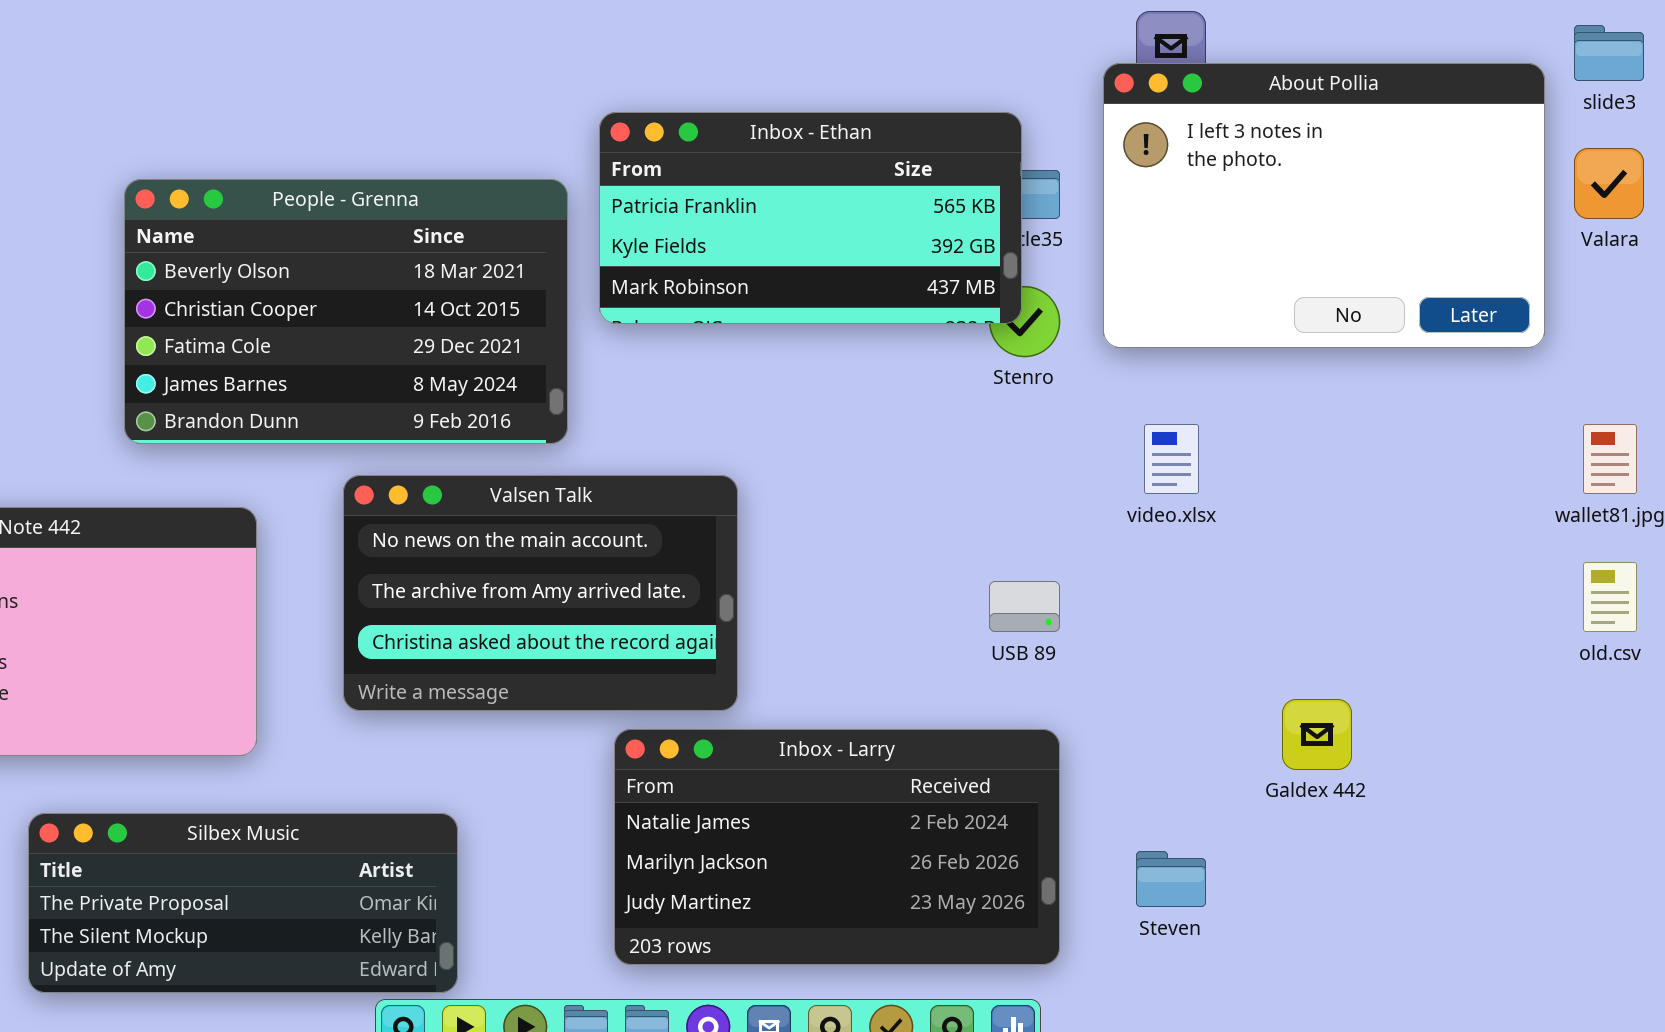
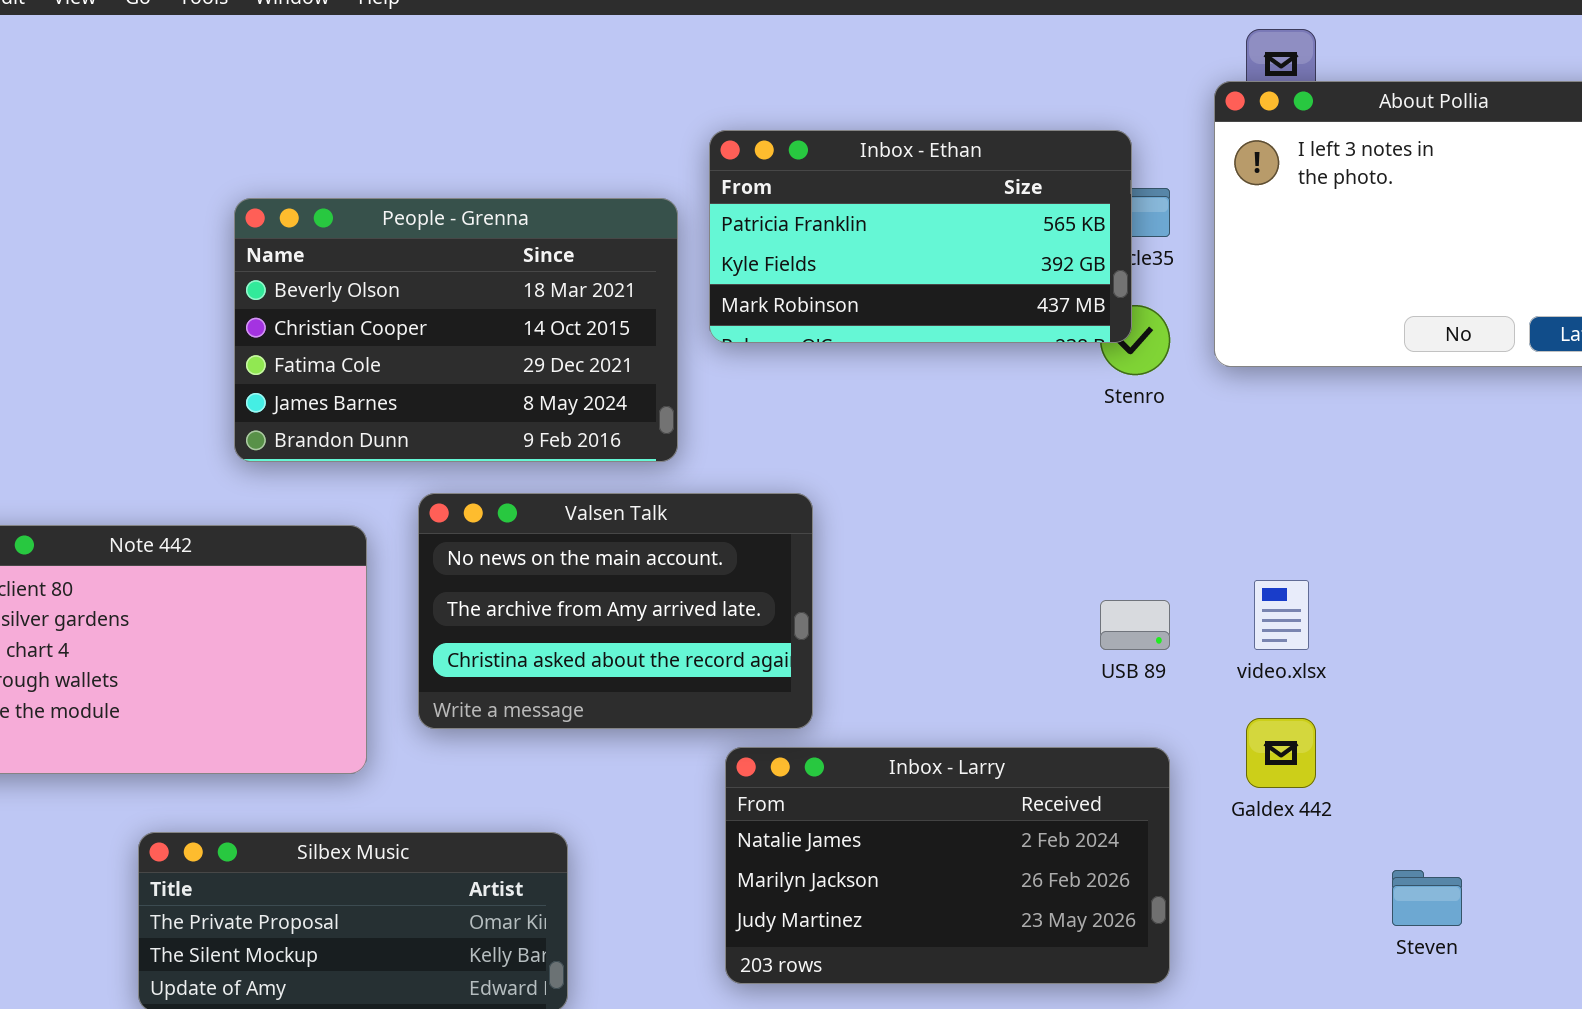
video.xlsx: [1144,424,1199,494] -> [1254,580,1309,650], moved
Valsen Talk: [343,475,738,711] -> [418,493,813,729], moved
Galdex 442: [1282,699,1352,770] -> [1246,718,1316,788], moved
Steven: [1136,851,1206,907] -> [1392,870,1462,926], moved

